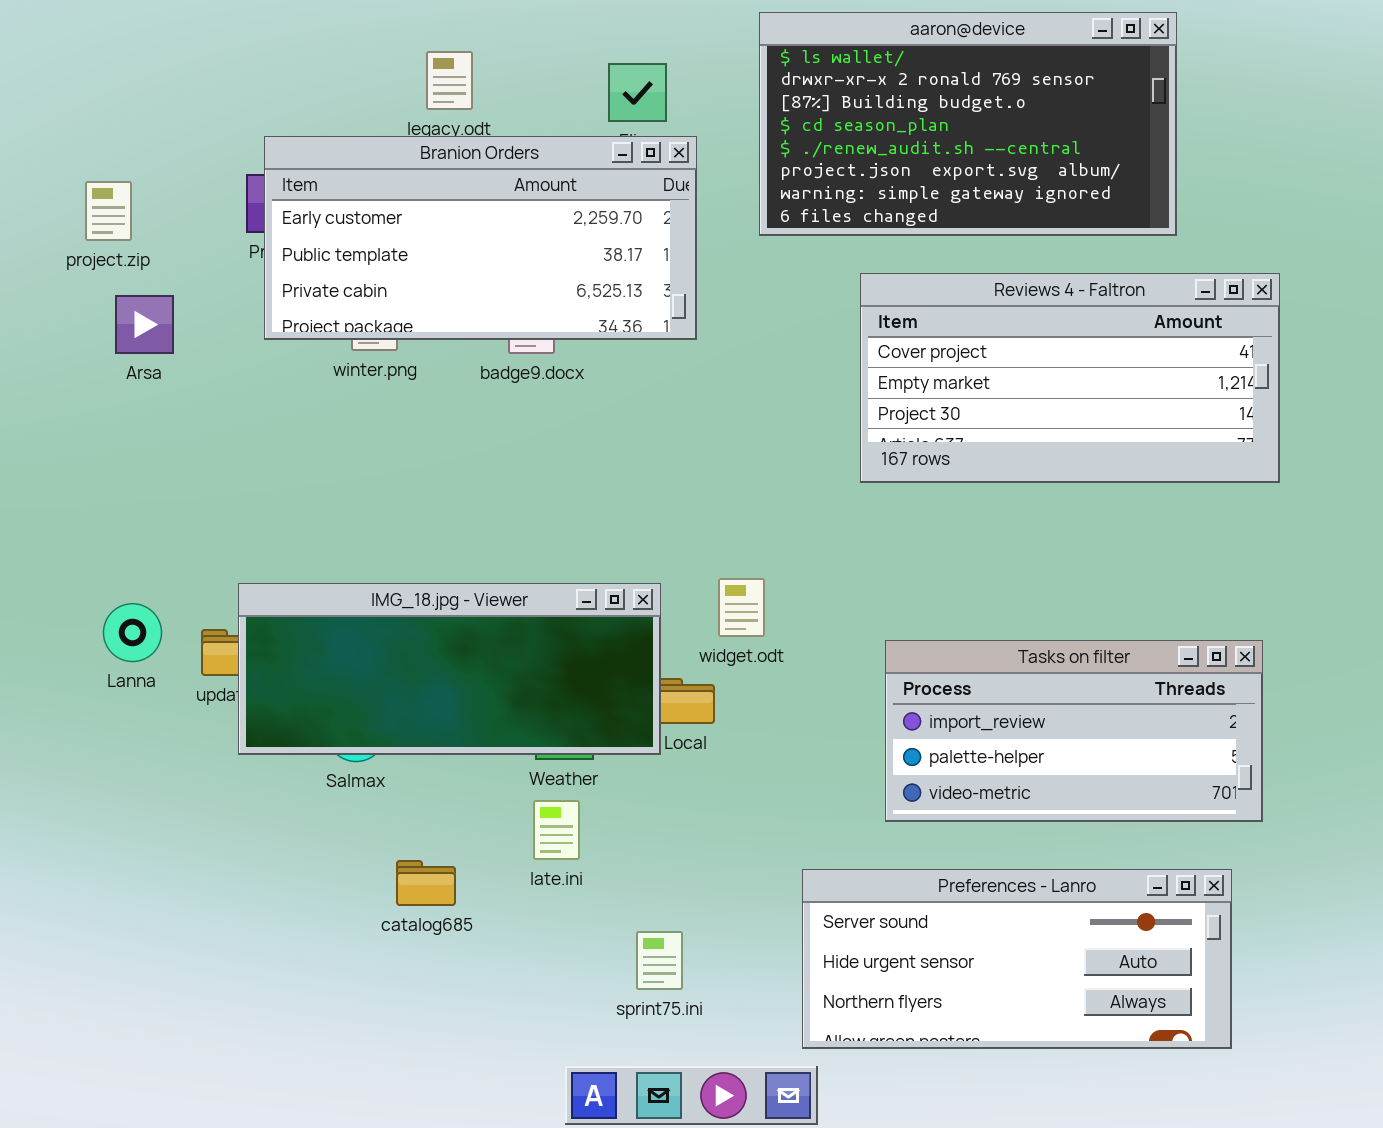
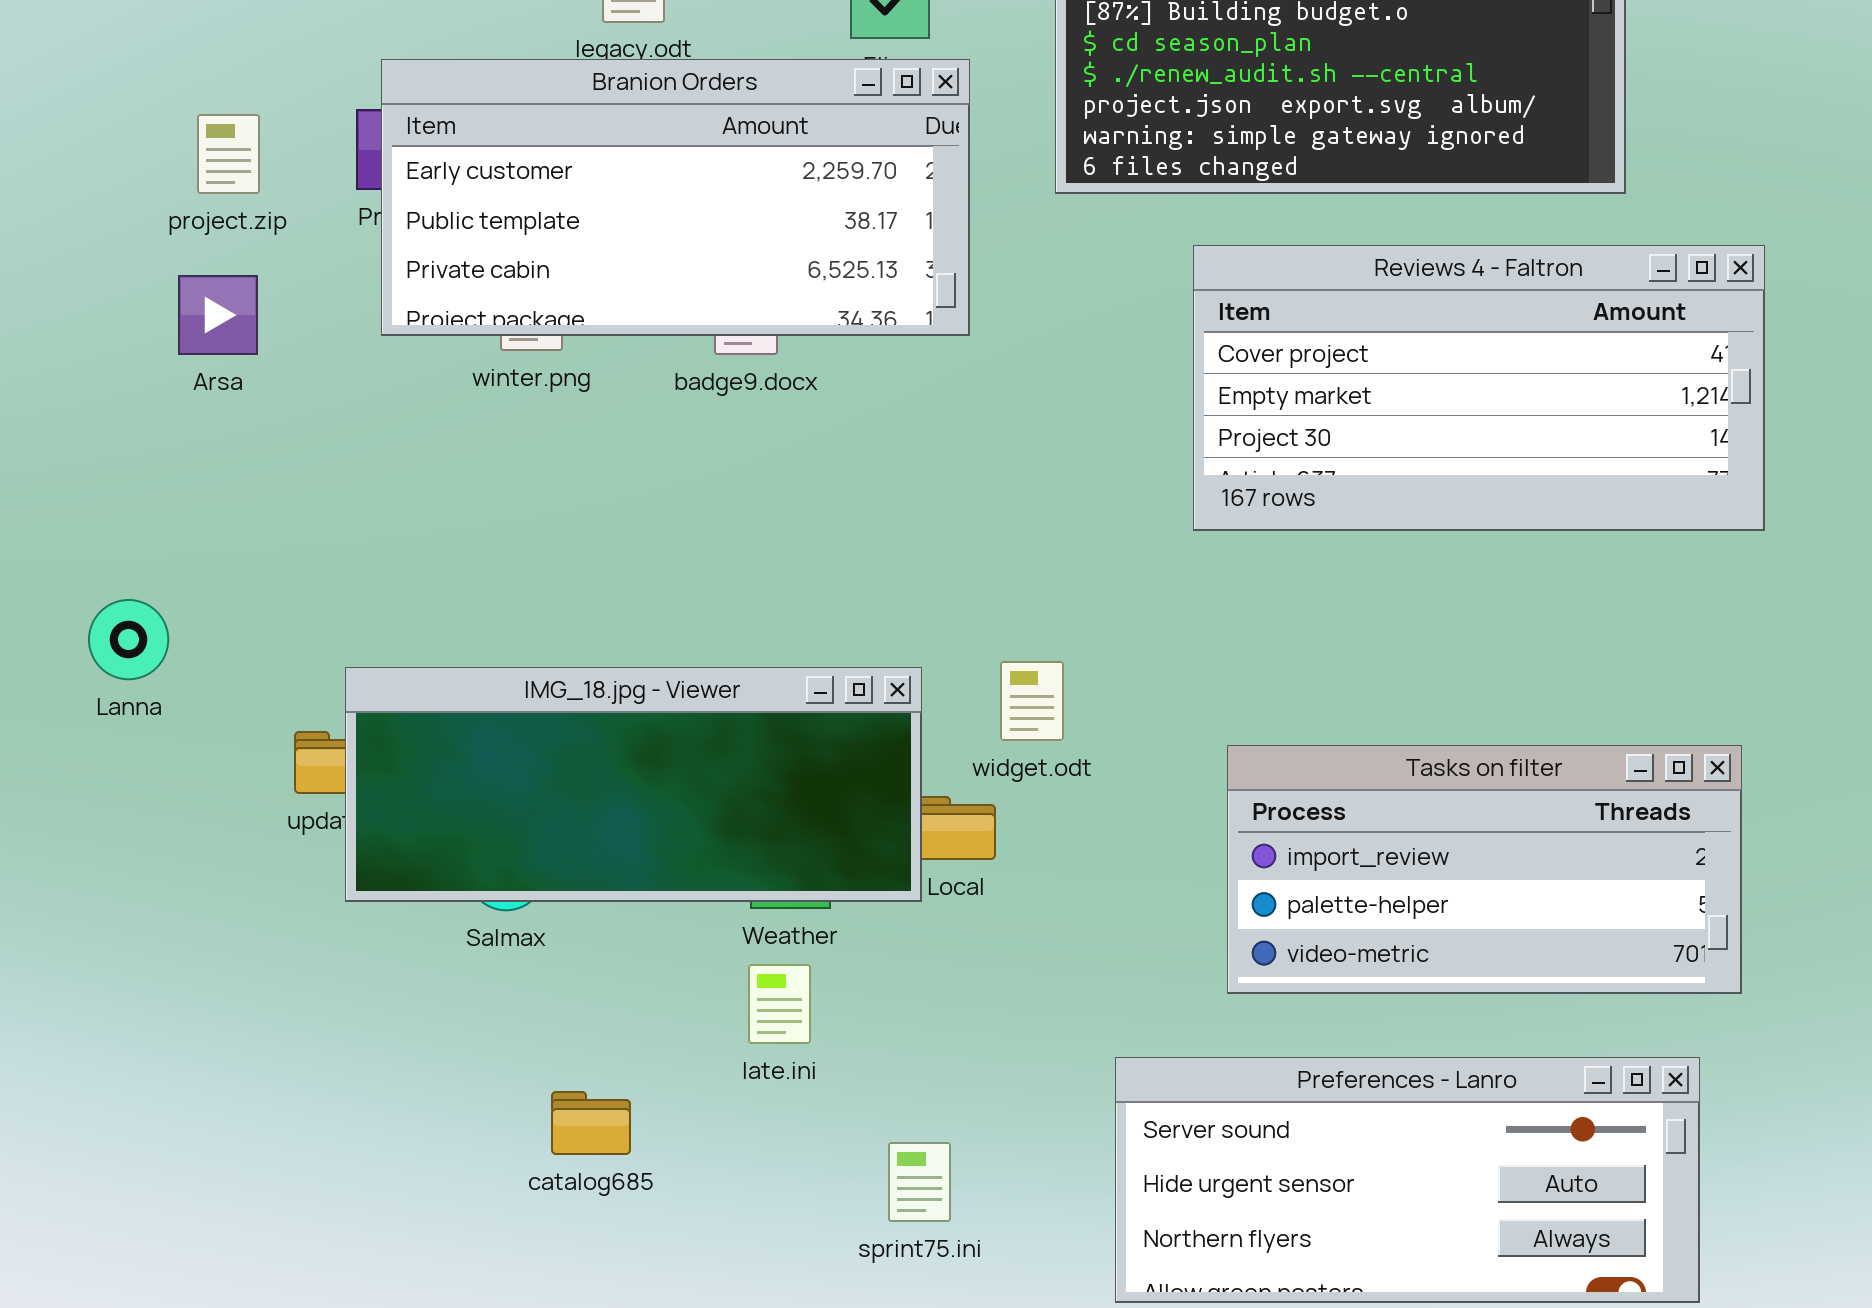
project.zip: [85,181,132,241] -> [197,114,260,194], moved
Lanna: [103,603,162,662] -> [88,599,169,680], moved
catalog685: [396,860,456,906] -> [551,1091,631,1155], moved

